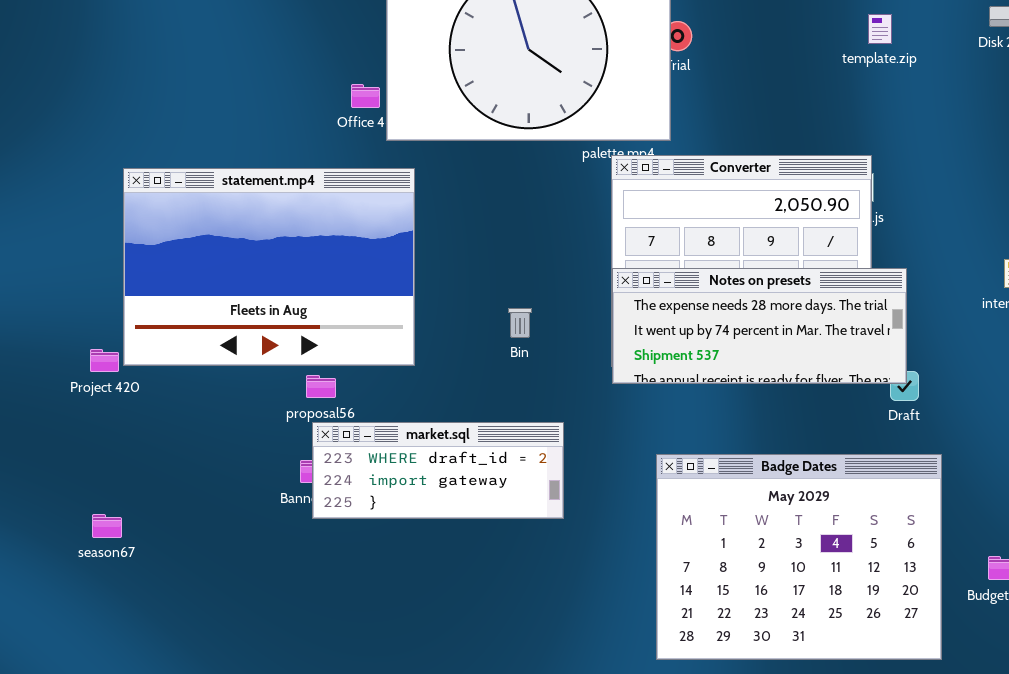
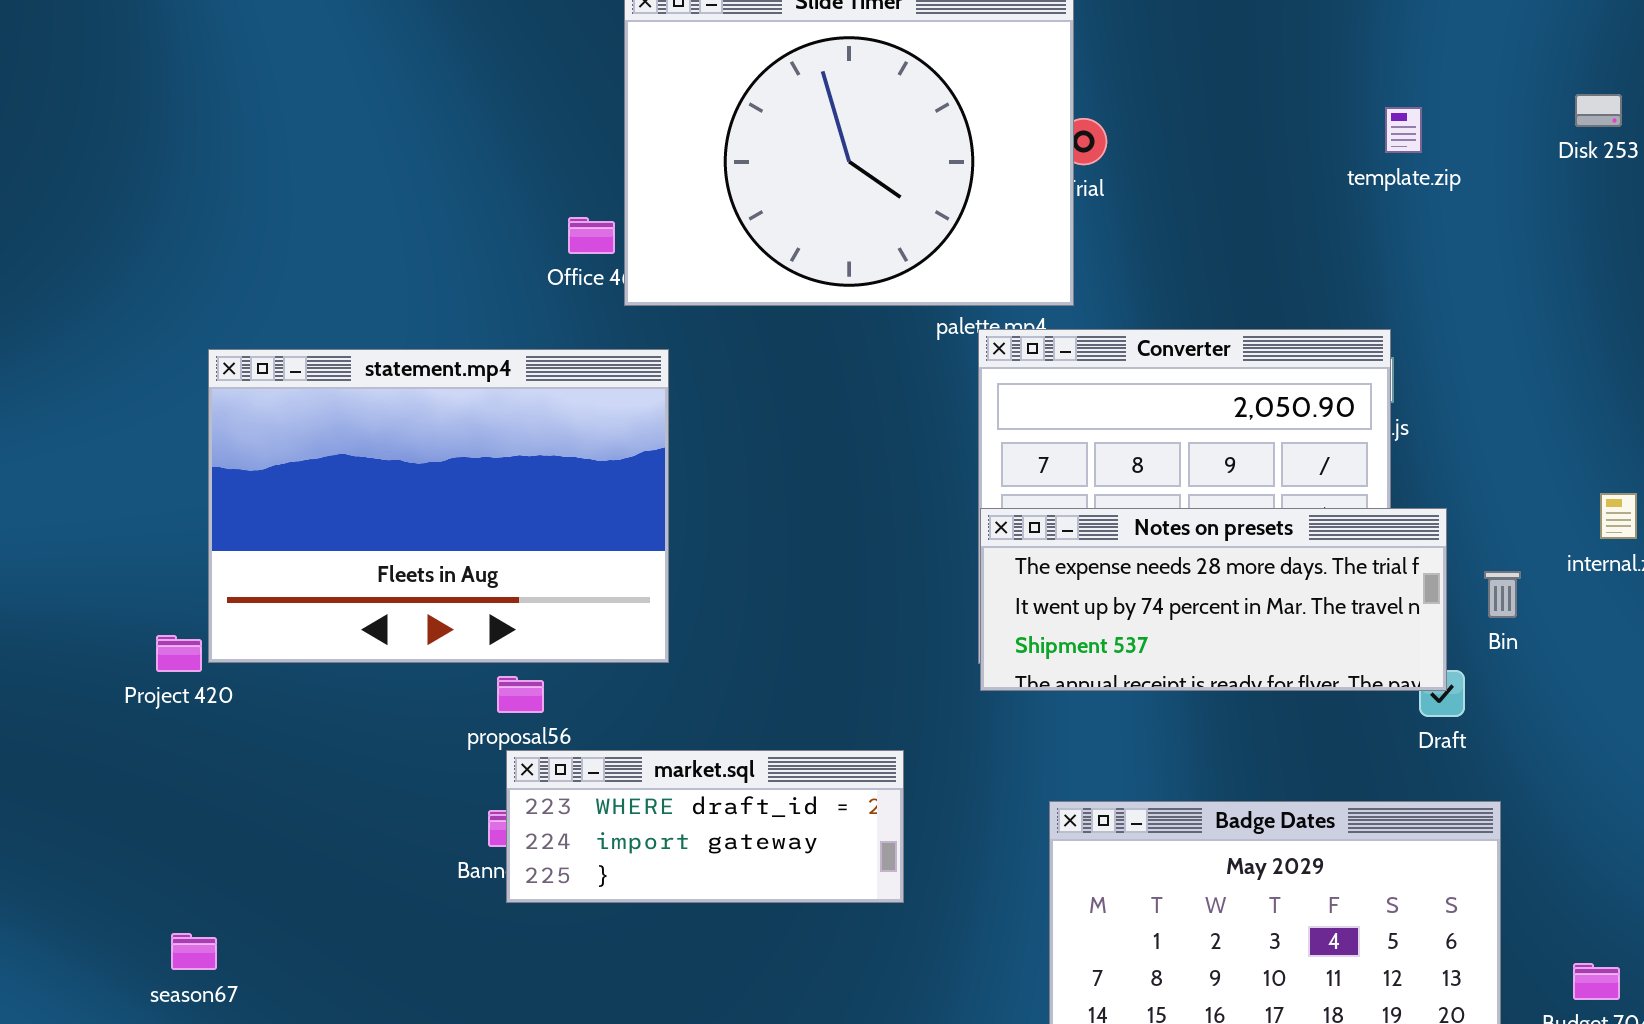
Bin: [508,308,532,338] -> [1484,571,1521,618], moved
season67: [92,514,122,538] -> [171,933,217,970], moved

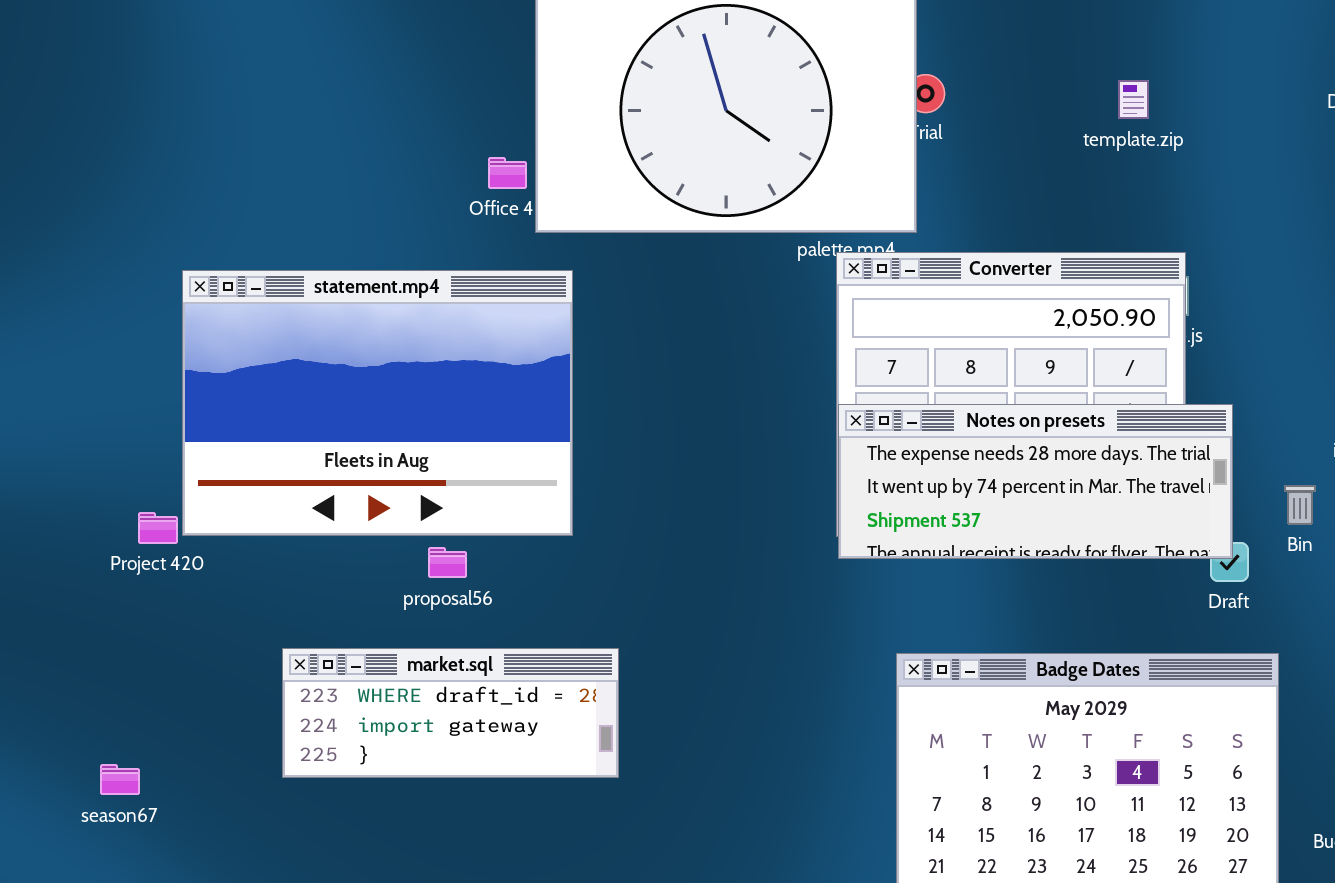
template.zip: [1385,107,1422,153] -> [1118,80,1149,119], moved
Bin: [1484,571,1521,618] -> [1284,485,1316,525], moved
market.sql: [506,750,904,903] -> [282,648,619,778], moved
season67: [171,933,217,970] -> [100,764,140,795], moved

